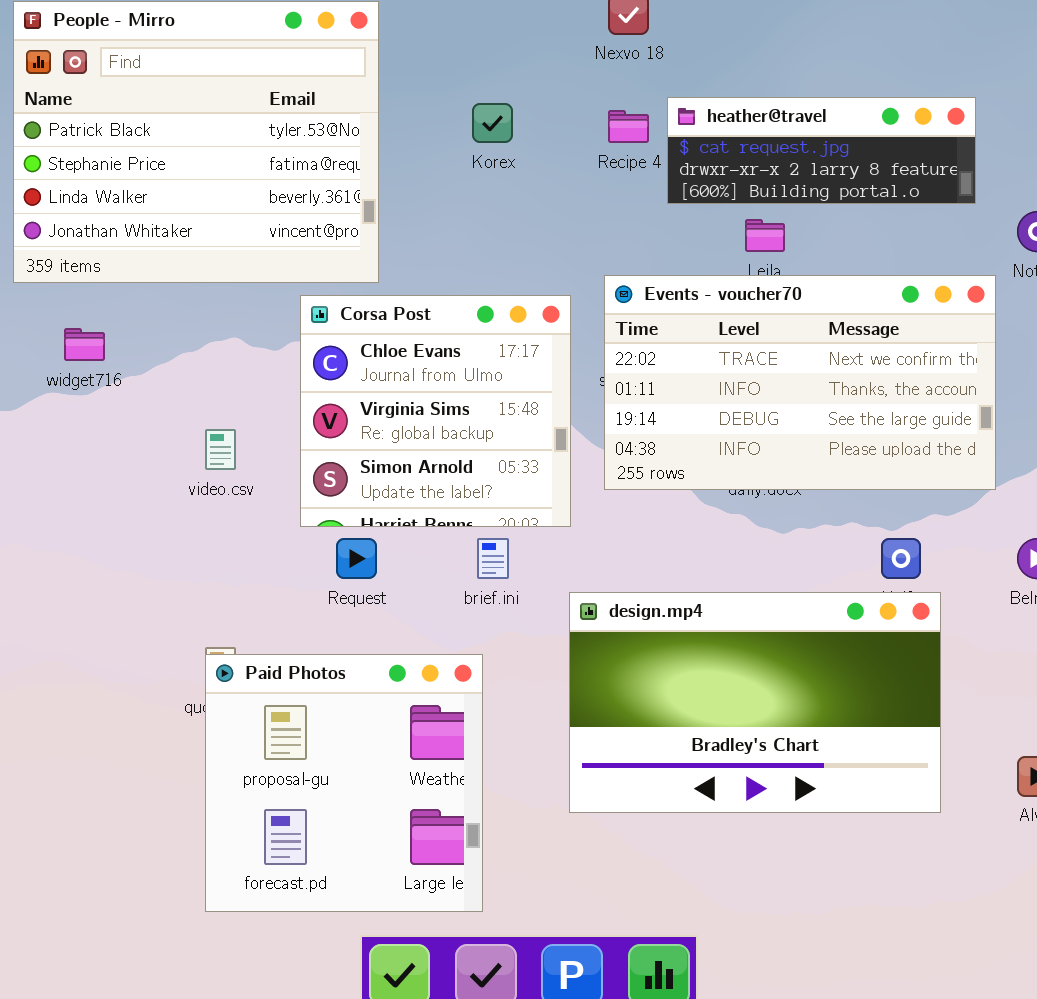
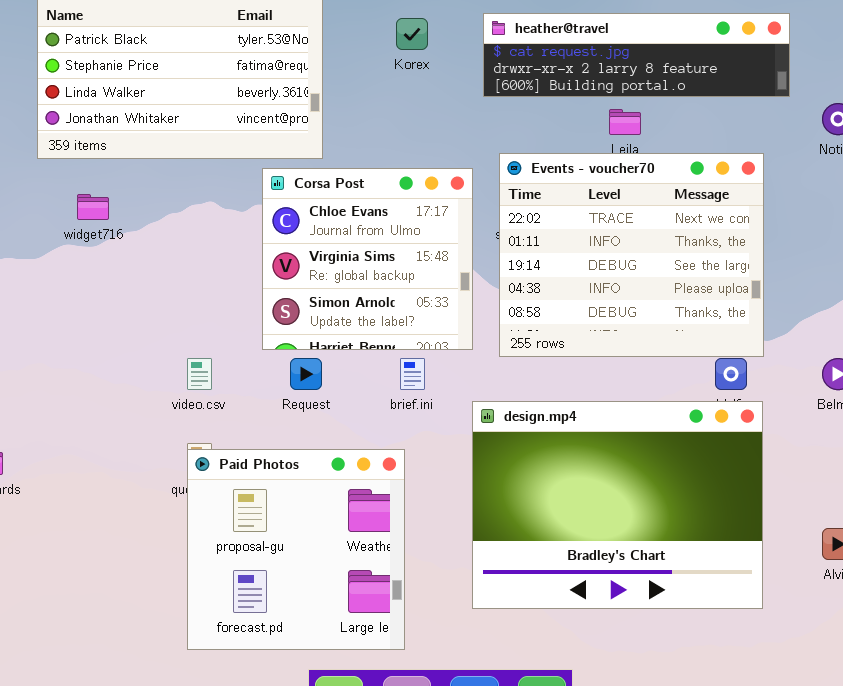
heather@travel: [667,97,976,204] -> [483,13,790,97], resized
Events - voucher70: [604,275,996,490] -> [499,153,764,357], resized
video.csv: [205,429,236,470] -> [187,358,212,390], moved
design.mp4: [569,592,941,813] -> [472,401,763,609], resized

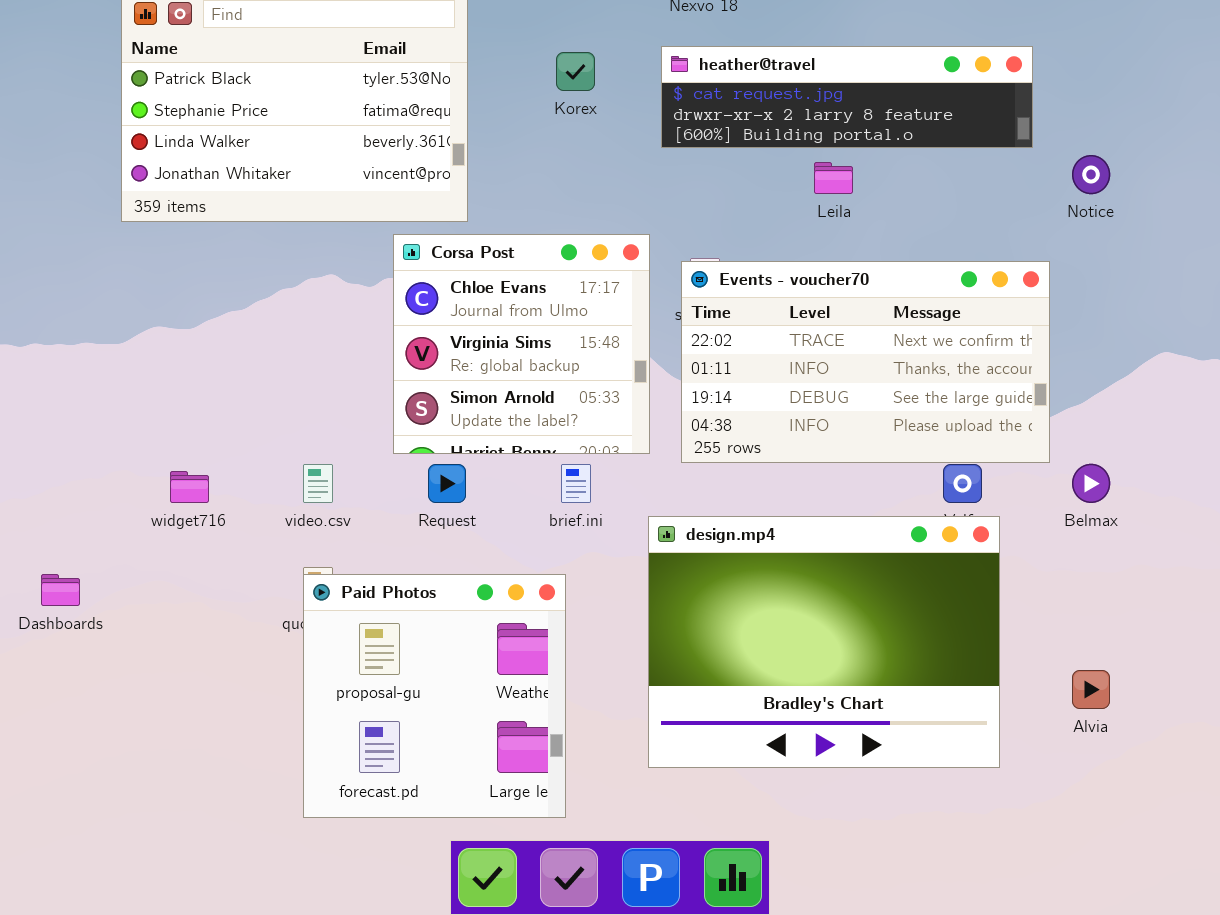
Events - voucher70: [499,153,764,357] -> [681,261,1050,463], resized
widget716: [77,194,109,220] -> [170,471,209,503], moved

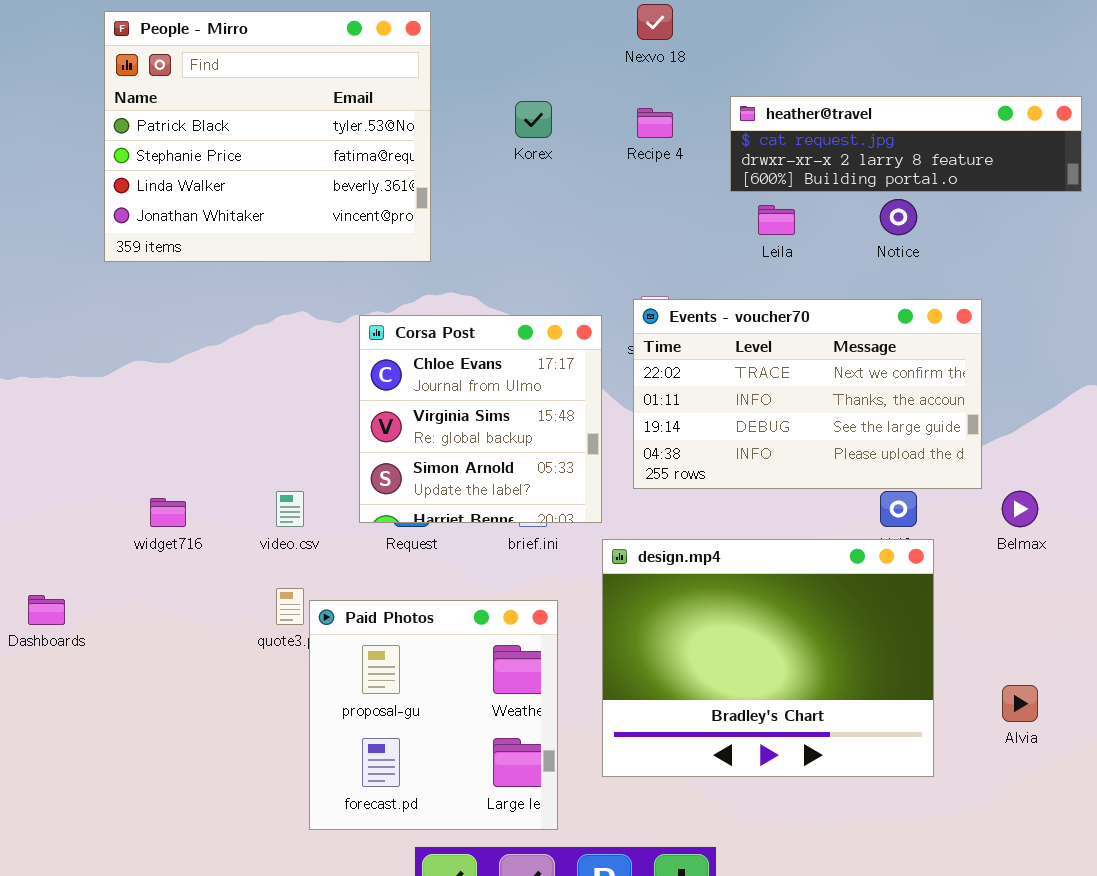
heather@travel: [661,46,1033,148] -> [730,96,1082,192], moved
Notice: [1072,155,1110,194] -> [880,199,917,235], moved
Corsa Post: [393,234,650,454] -> [359,315,602,523], moved
Paid Photos: [303,574,566,818] -> [309,600,558,830], moved

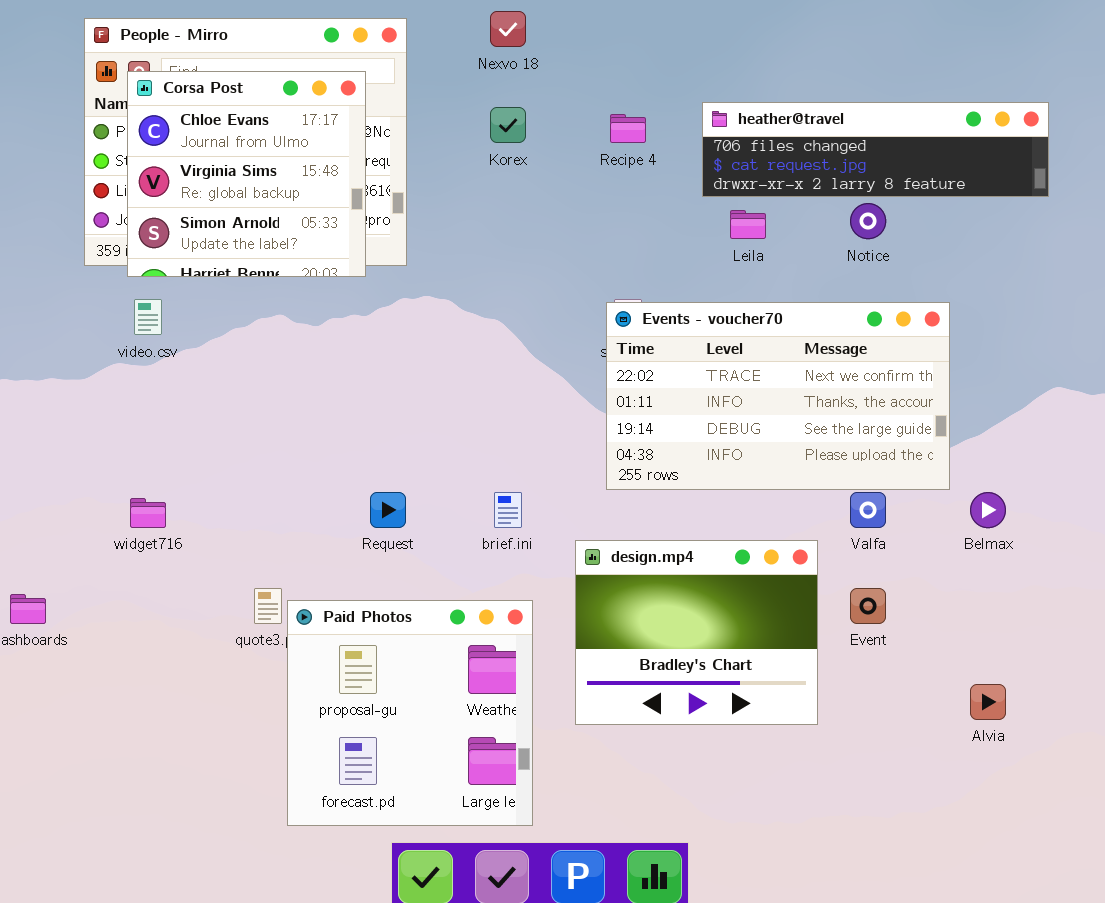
Nexvo 18: [637,4,673,40] -> [490,11,526,47], moved
heather@travel: [730,96,1082,192] -> [702,102,1049,197], scrolled up 1 row
Corsa Post: [359,315,602,523] -> [127,71,366,277], moved
video.csv: [276,491,304,527] -> [134,299,162,335], moved
design.mp4: [602,539,934,777] -> [575,540,818,725], resized

